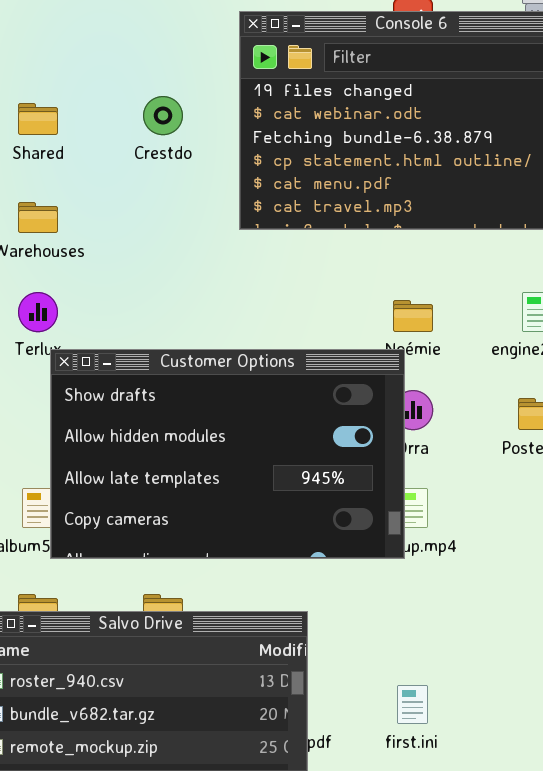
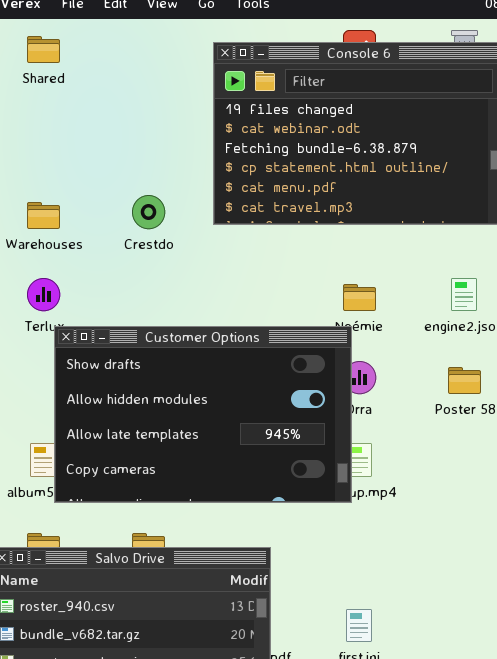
Crestdo: [143,96,183,135] -> [132,195,165,229], moved
Shared: [18,103,58,135] -> [27,36,60,63], moved

